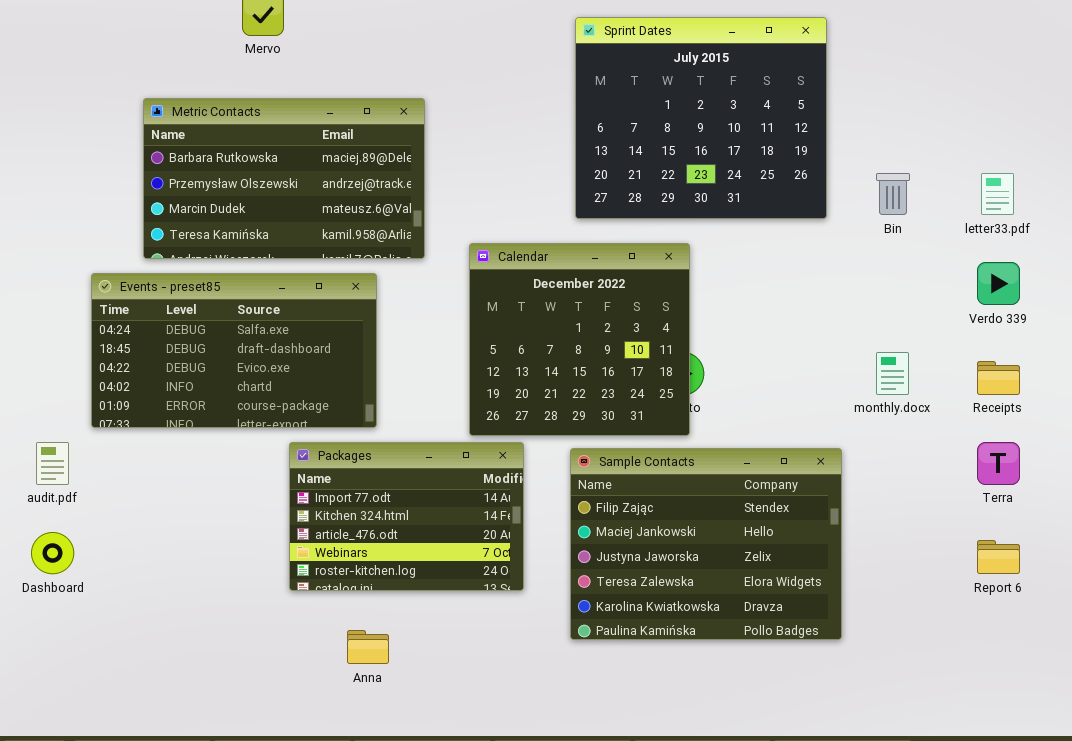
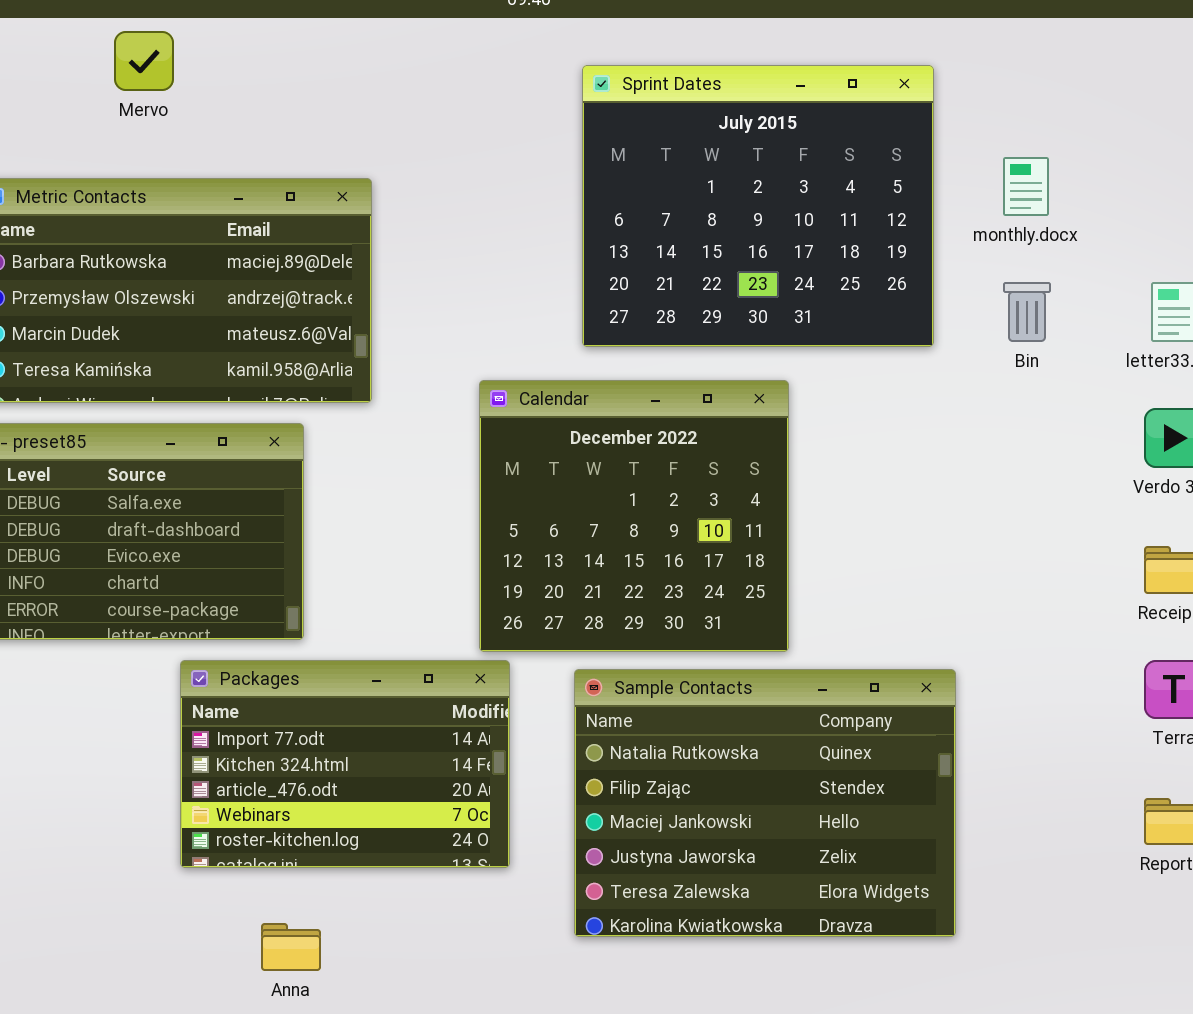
Calendar: [469,243,690,436] -> [479,380,789,652], moved
monthly.docx: [876,352,909,395] -> [1003,157,1049,216], moved
Sample Contacts: [570,448,842,640] -> [574,669,956,937], scrolled up 1 row

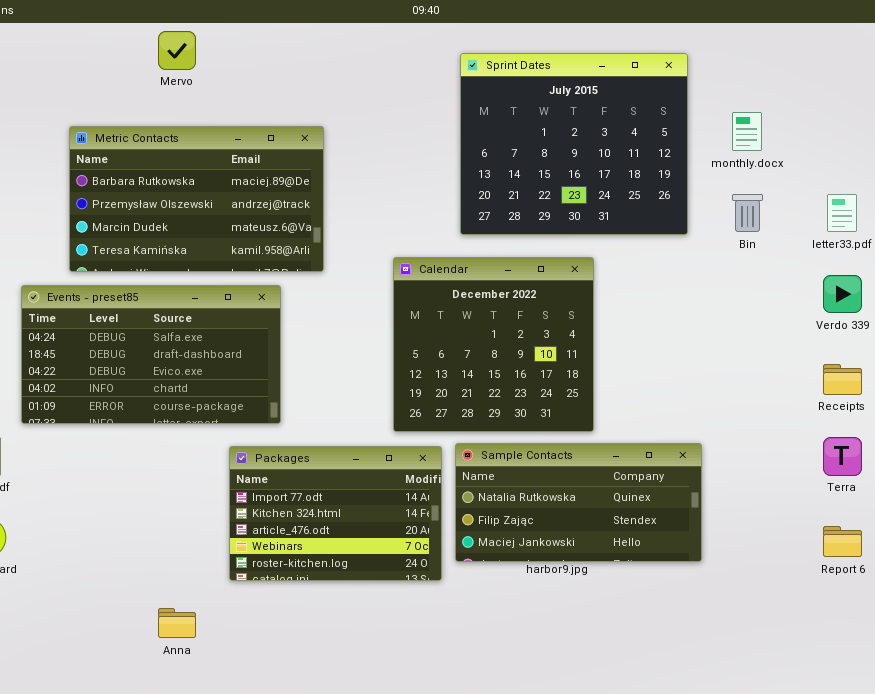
Packages: [180,660,510,868] -> [229,446,442,581], moved
Sample Contacts: [574,669,956,937] -> [455,443,702,562], resized
Anna: [261,923,321,971] -> [158,608,196,638], moved

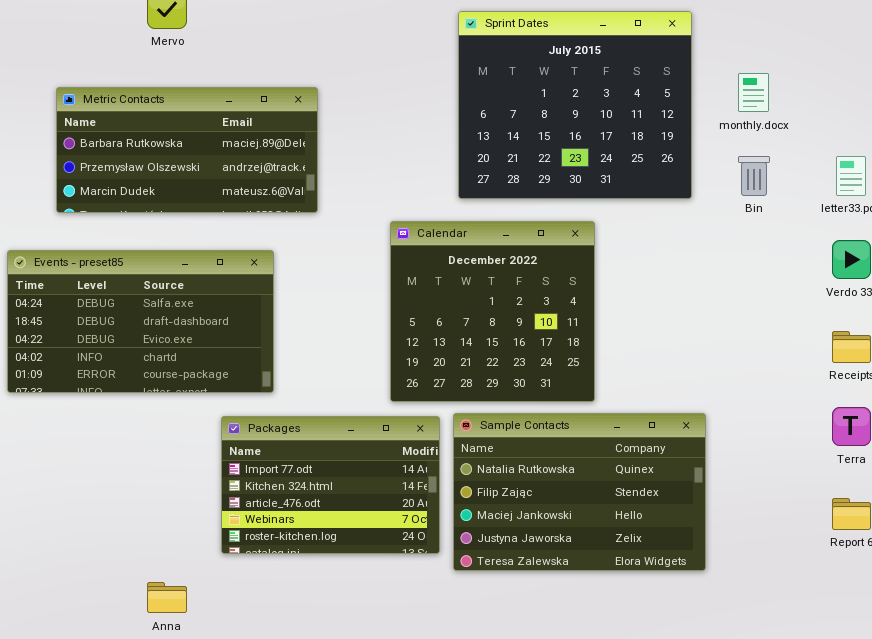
Metric Contacts: [69,126,324,272] -> [56,87,318,213], resized
Sample Contacts: [455,443,702,562] -> [453,413,706,571], resized

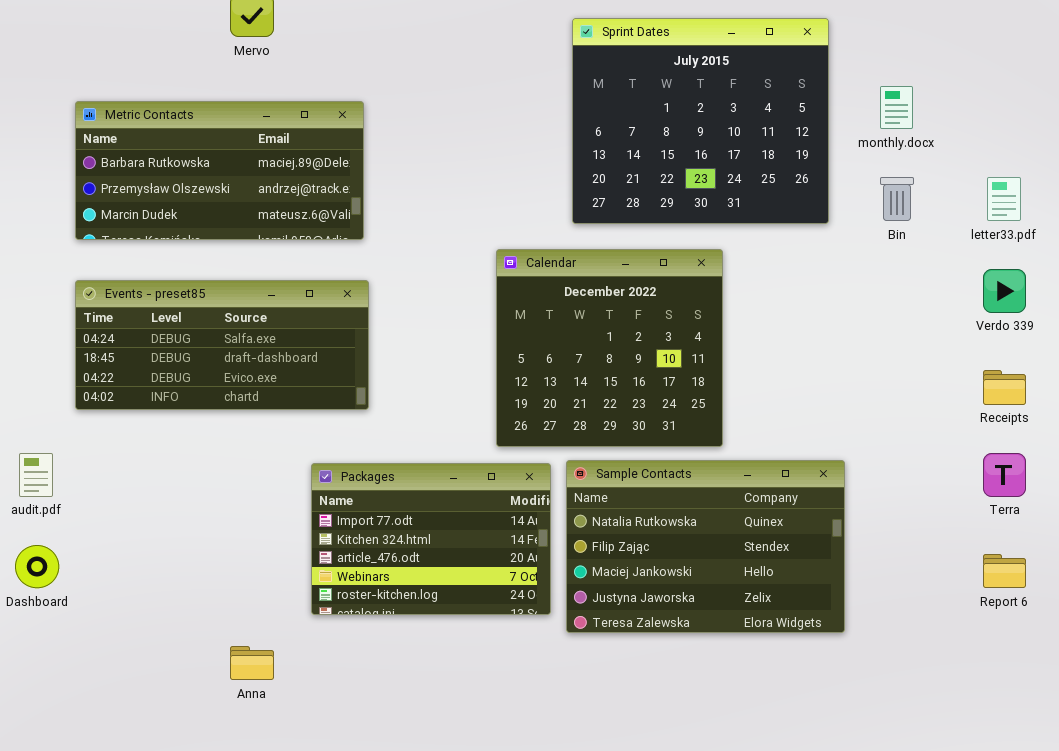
Metric Contacts: [56,87,318,213] -> [75,101,364,240], moved
Events - preset85: [7,250,274,393] -> [75,280,369,410], resized

